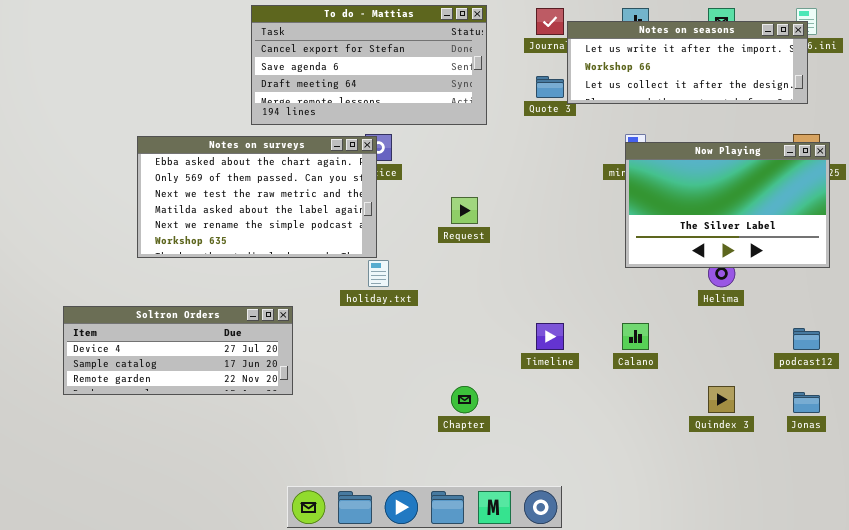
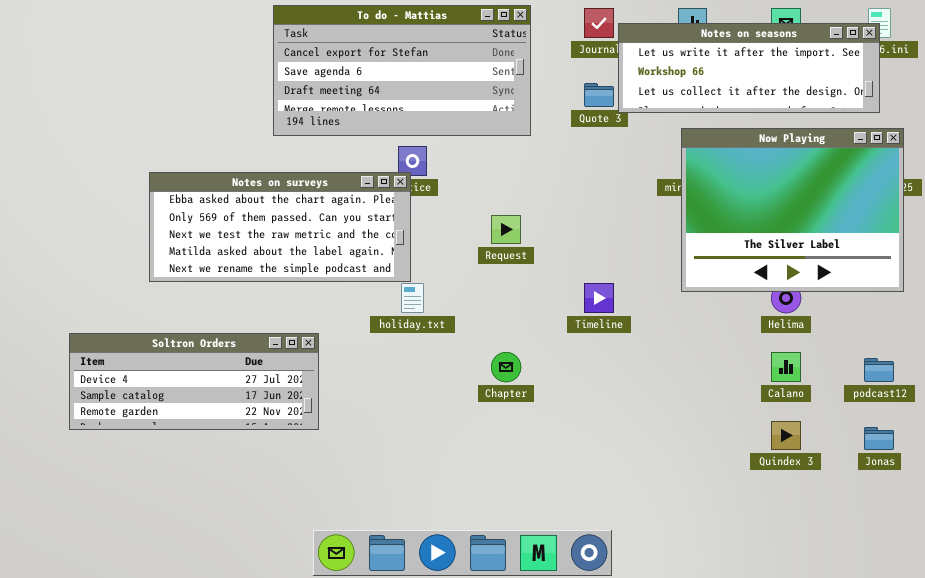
Notes on surveys: [137,136,377,258] -> [149,172,411,282], resized
Now Playing: [625,142,830,268] -> [681,128,904,292], resized
Timeline: [536,323,564,350] -> [584,283,614,313], moved
Calano: [622,323,649,350] -> [771,352,801,382], moved
Chapter: [451,386,478,413] -> [491,352,521,382], moved

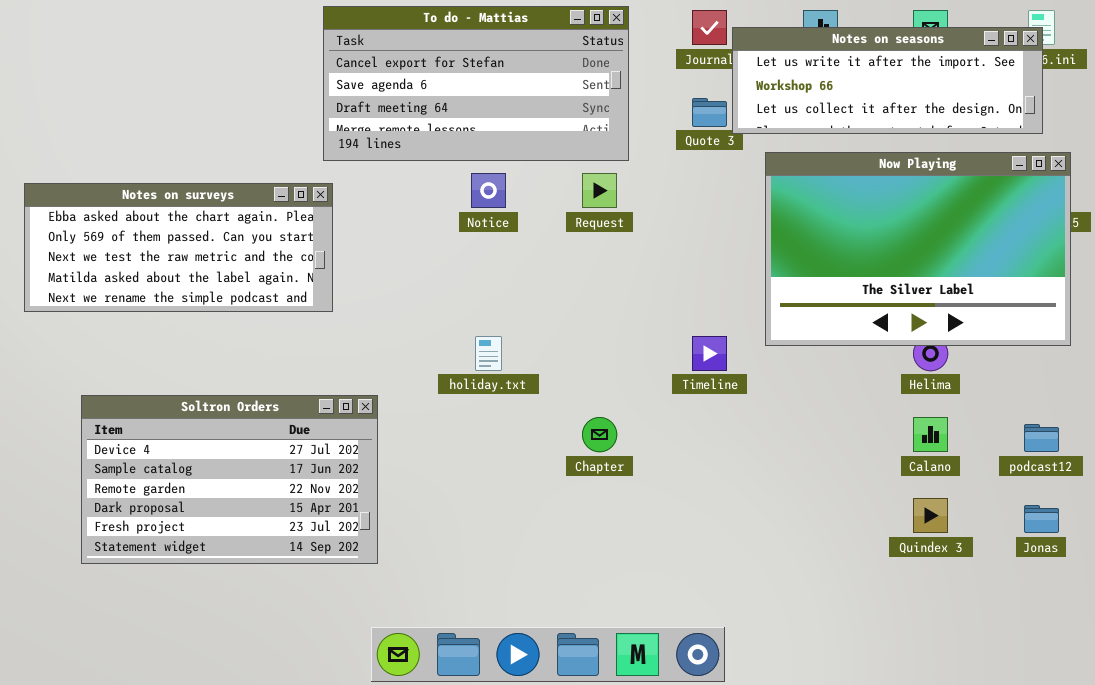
Now Playing: [681,128,904,292] -> [765,152,1071,346], resized
Notes on surveys: [149,172,411,282] -> [24,183,333,312], moved
Request: [491,215,521,244] -> [582,173,617,208], moved
Soltron Orders: [69,333,319,430] -> [81,395,378,564], resized

